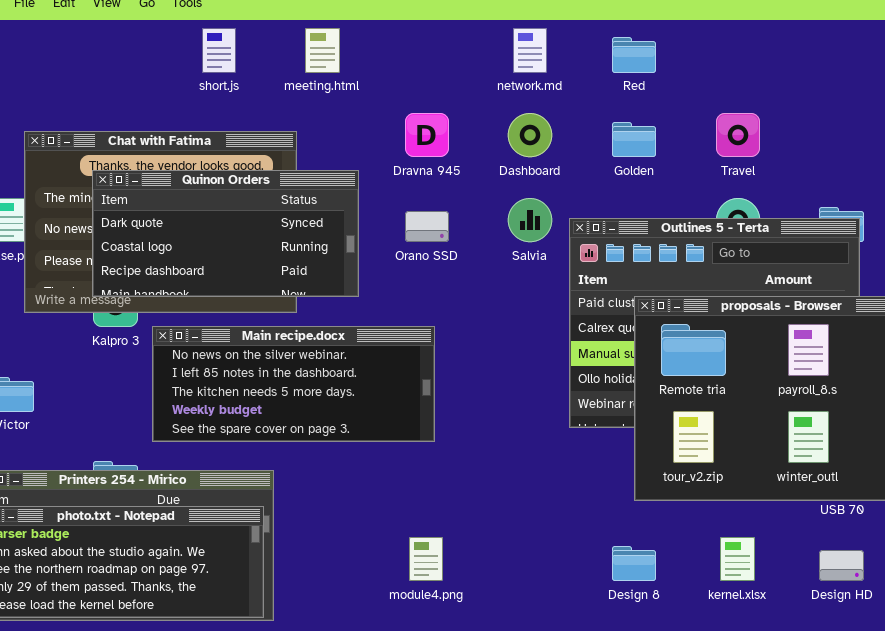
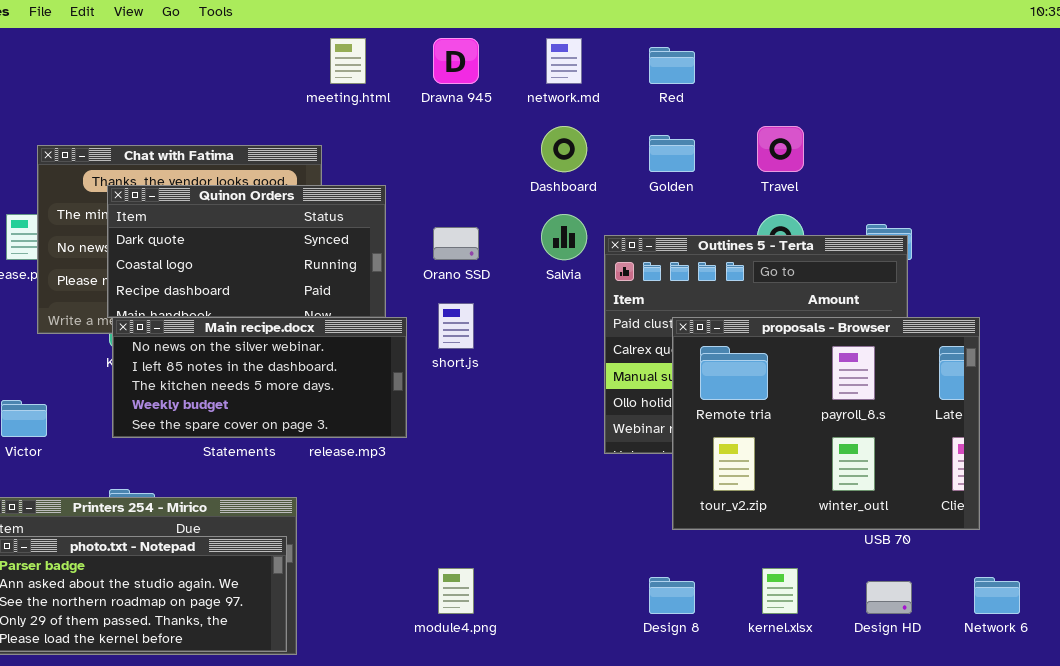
short.js: [202,28,236,73] -> [438,303,474,349], moved
Dravna 945: [405,113,449,157] -> [433,38,479,84], moved
Main recipe.docx: [152,326,435,442] -> [112,317,407,438], moved

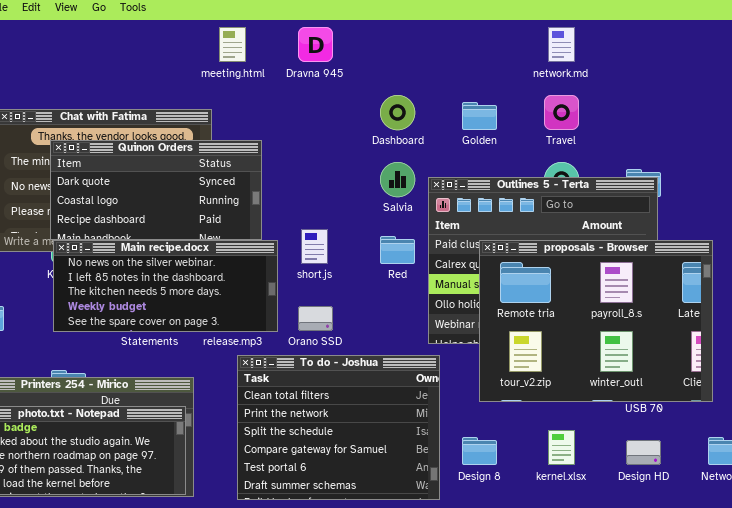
network.md: [546,38,582,84] -> [548,27,575,62], moved
Red: [649,47,695,84] -> [380,236,415,264], moved
Orano SSD: [433,227,479,260] -> [298,306,333,331], moved
To do - Joshua: none -> [237,355,440,500], opened

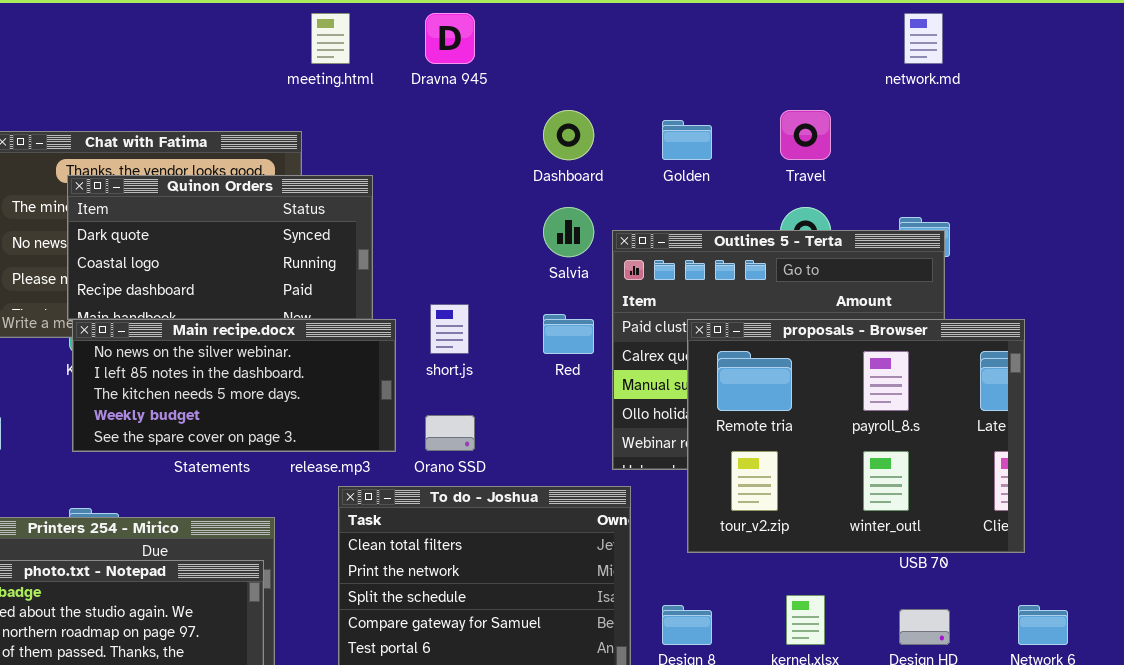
network.md: [548,27,575,62] -> [904,13,943,64], moved

